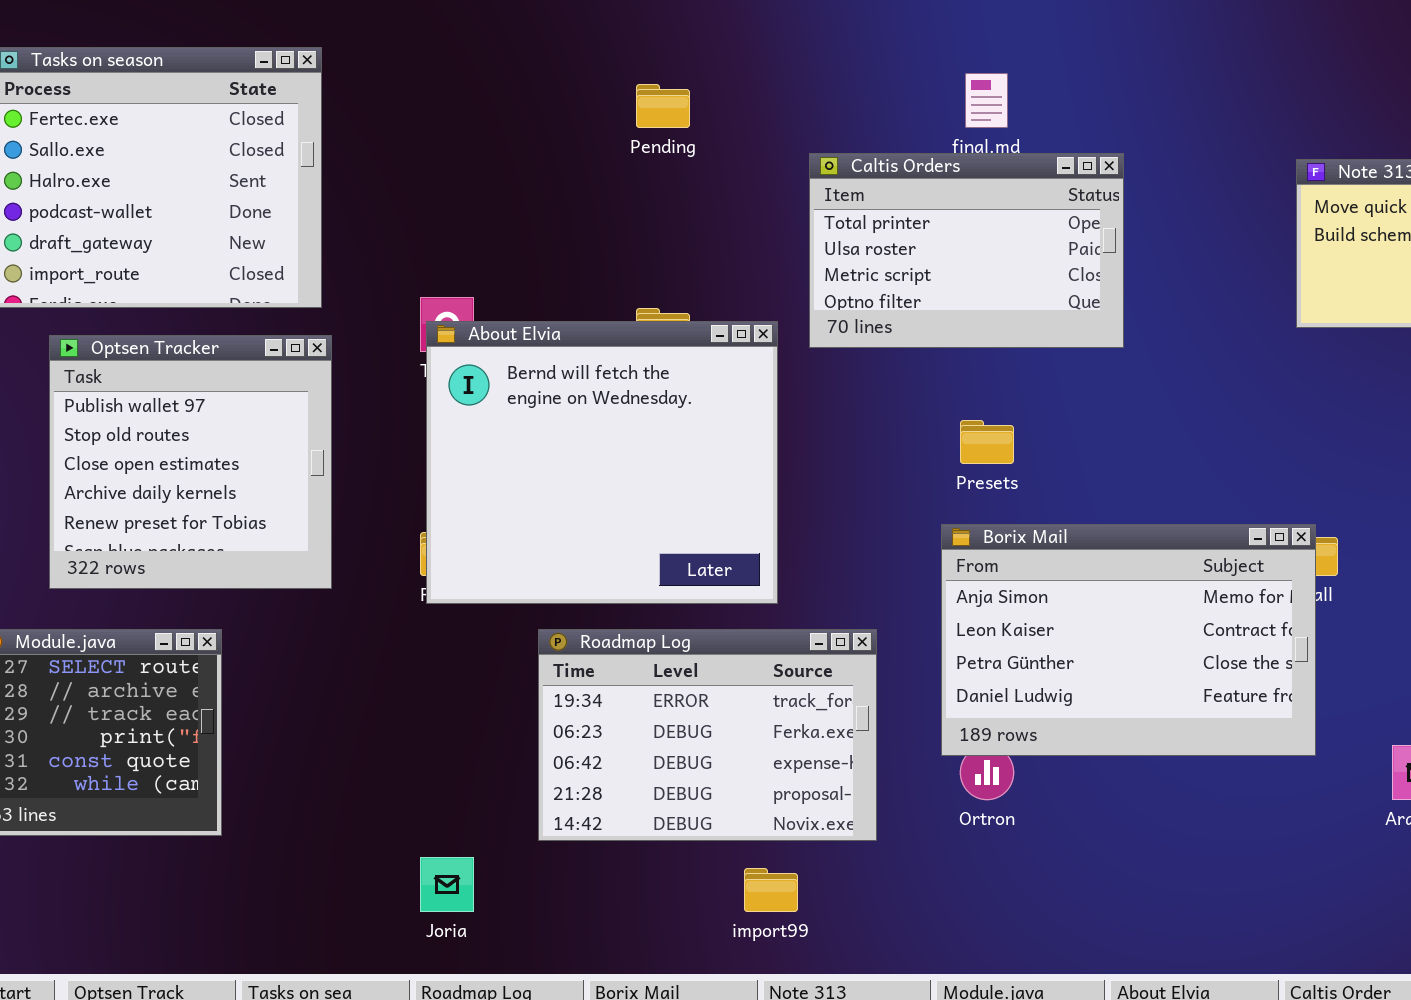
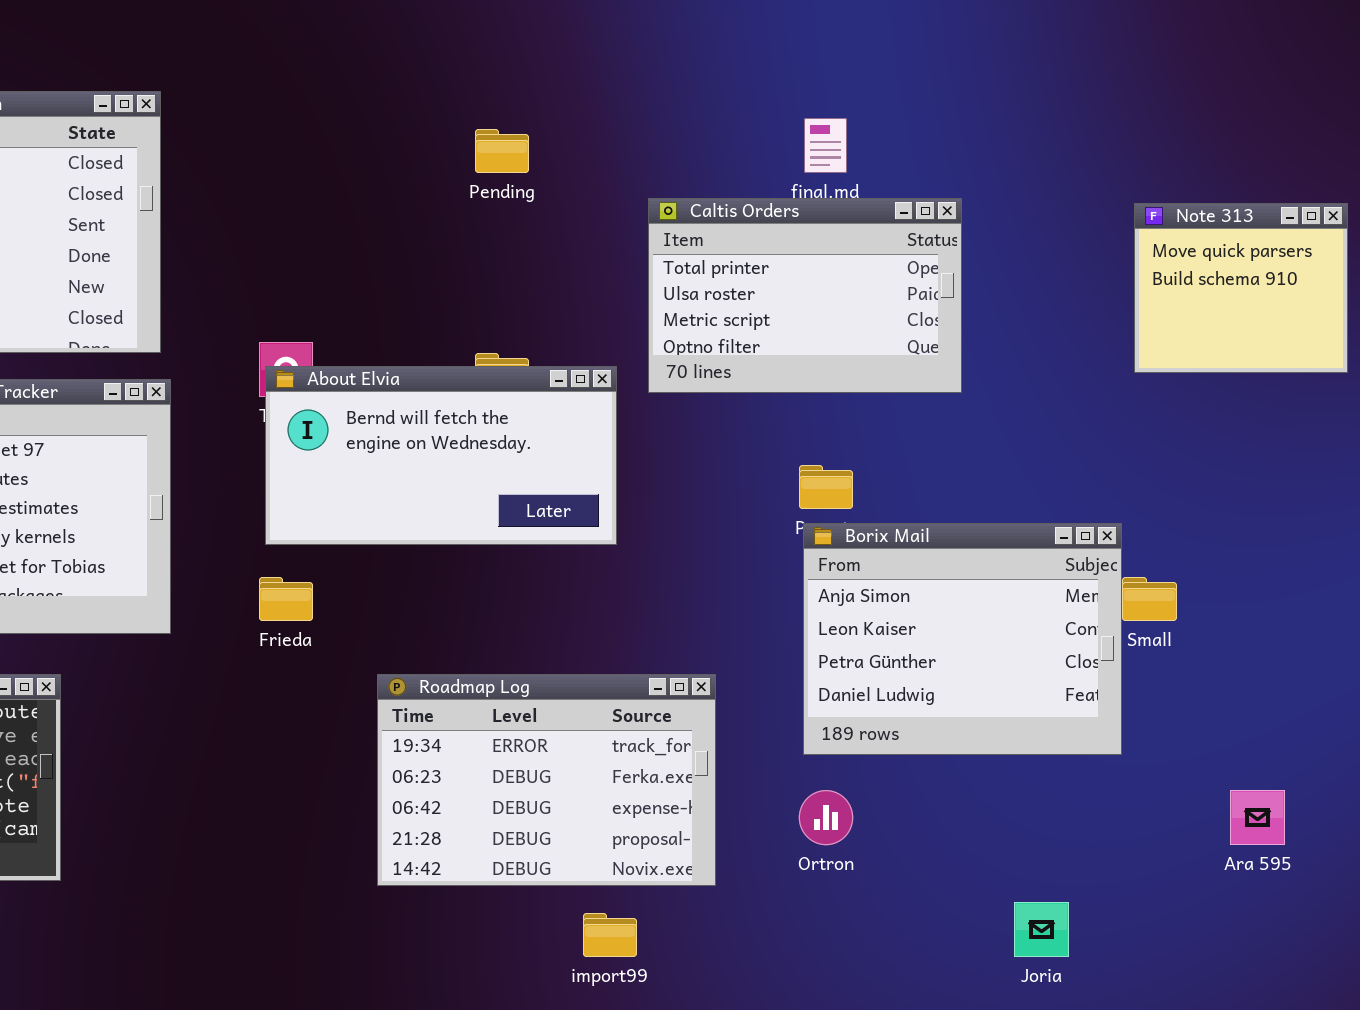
About Elvia: [426,321,778,604] -> [265,366,617,545], resized
Borix Mail: [941,524,1316,756] -> [803,523,1122,755], moved, resized
Joria: [420,857,474,912] -> [1014,902,1069,957], moved

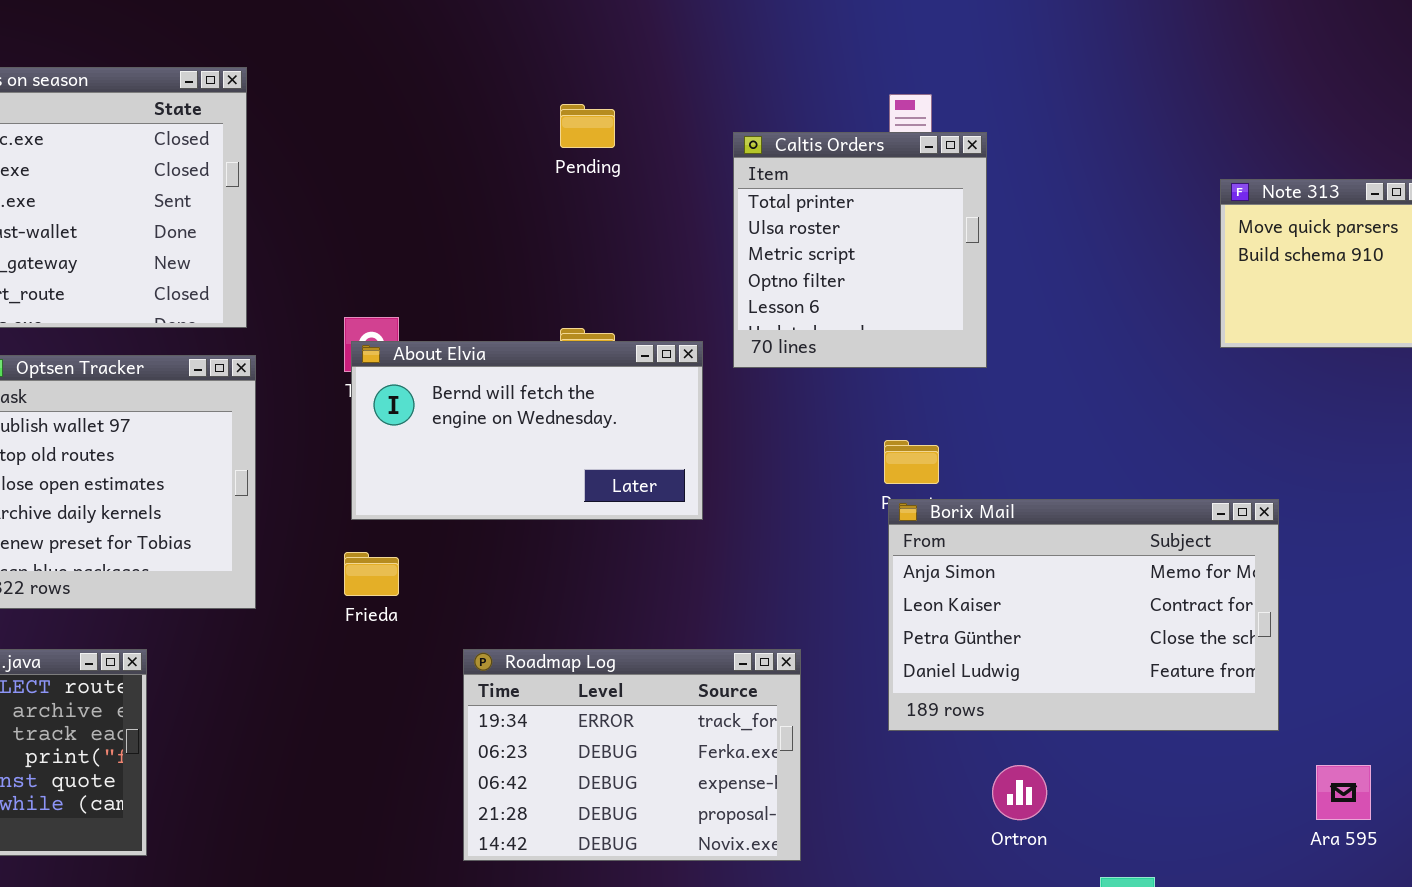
Caltis Orders: [648,198,962,393] -> [733,132,987,368], resized
Borix Mail: [803,523,1122,755] -> [888,499,1279,731], resized
Ortron: [799,790,853,845] -> [992,765,1047,820], moved

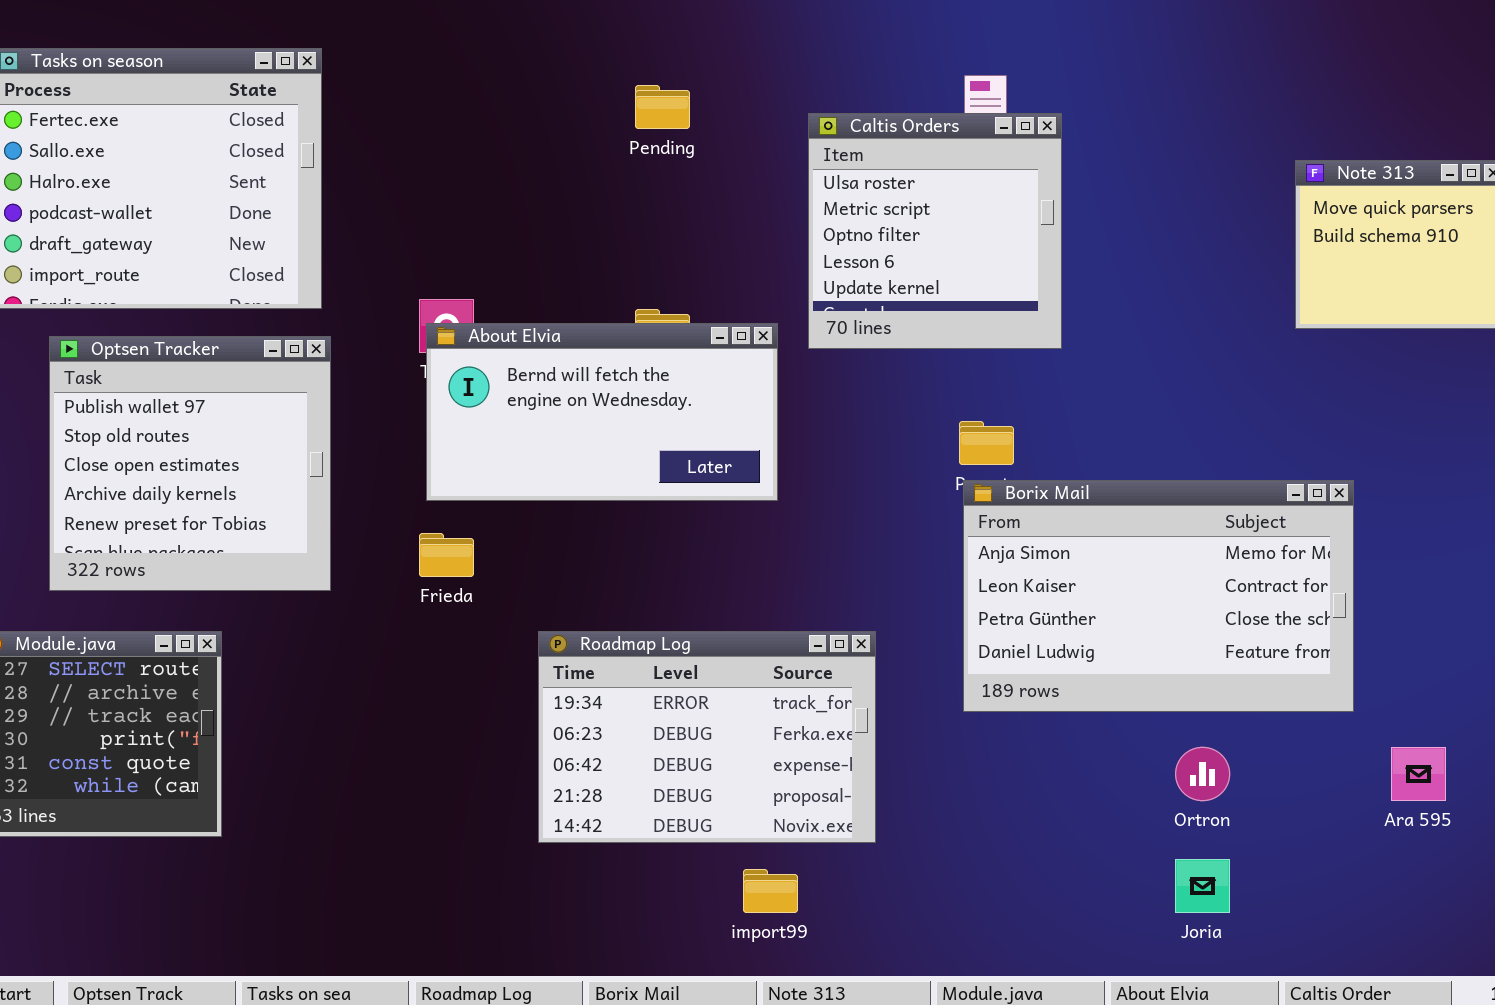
Caltis Orders: [733,132,987,368] -> [808,113,1062,349], scrolled down 1 row
Ortron: [992,765,1047,820] -> [1175,747,1230,801], moved

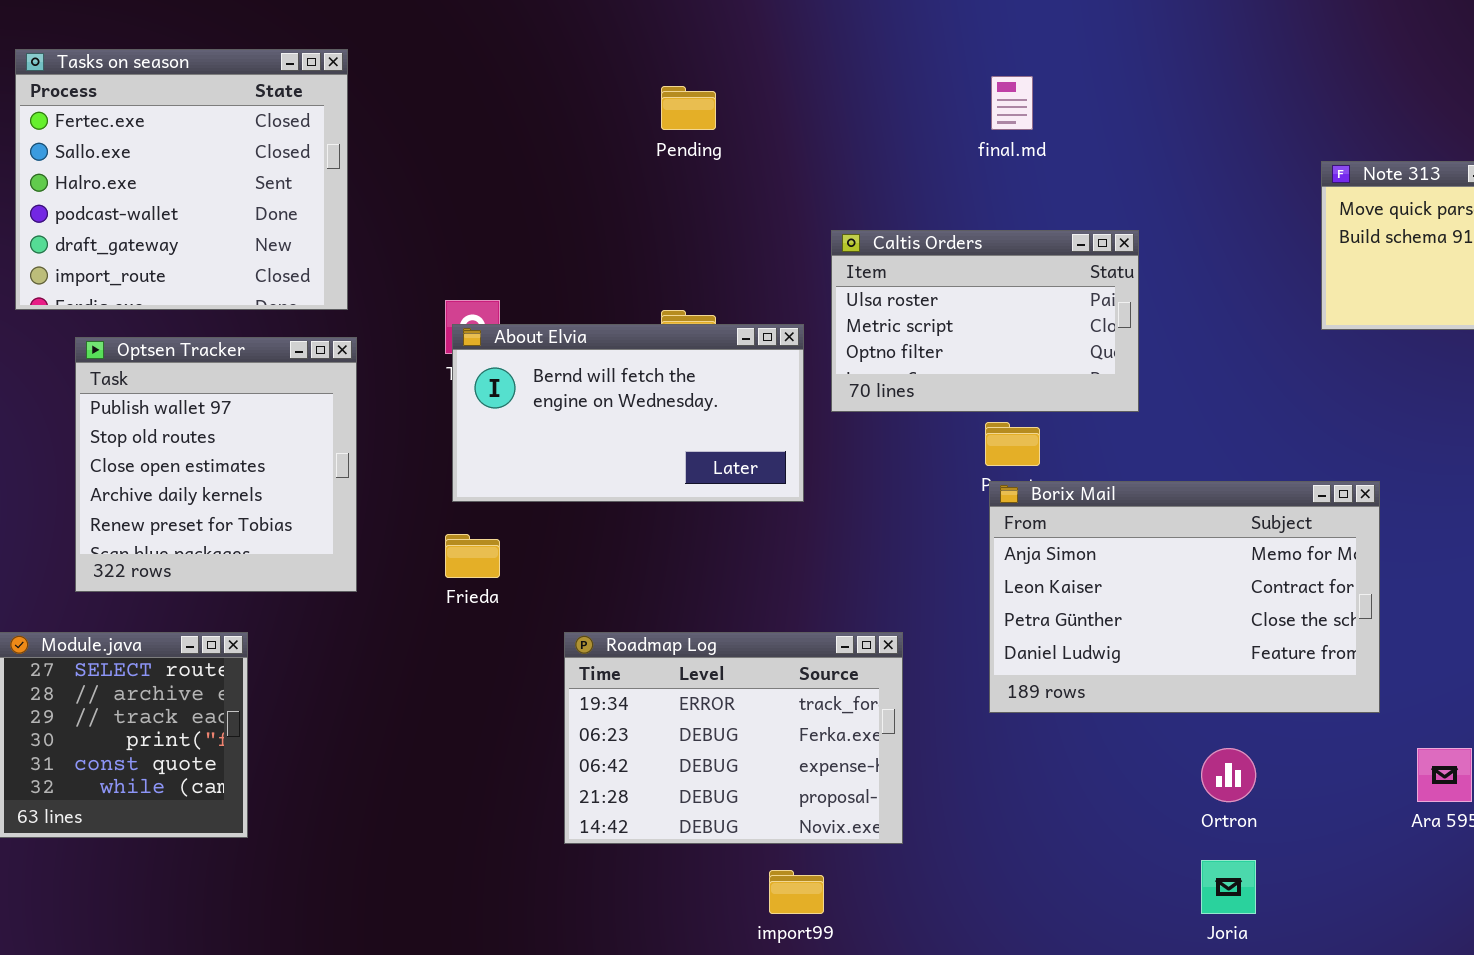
Caltis Orders: [808,113,1062,349] -> [831,230,1139,412], moved, resized

